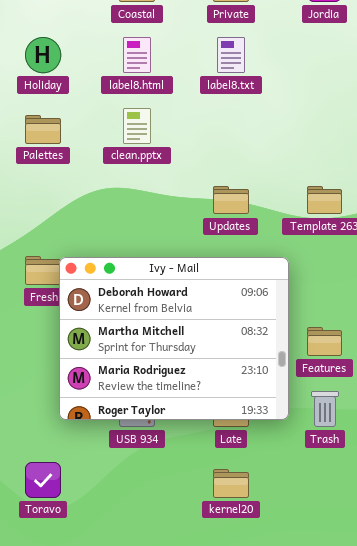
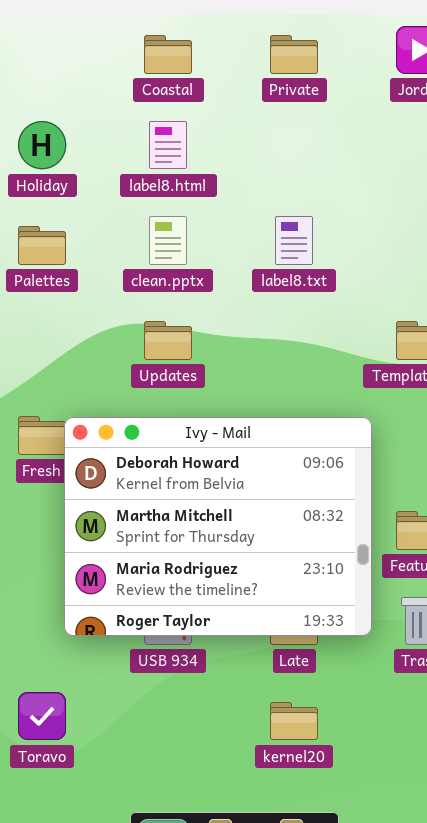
label8.txt: [217,37,245,73] -> [275,216,313,265], moved
Updates: [213,186,249,214] -> [144,321,192,360], moved

